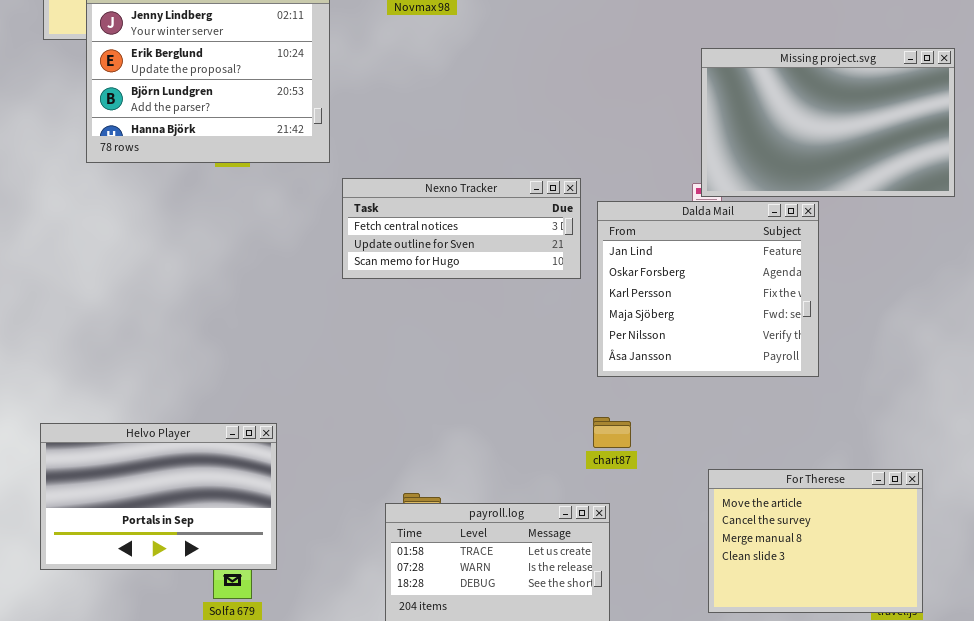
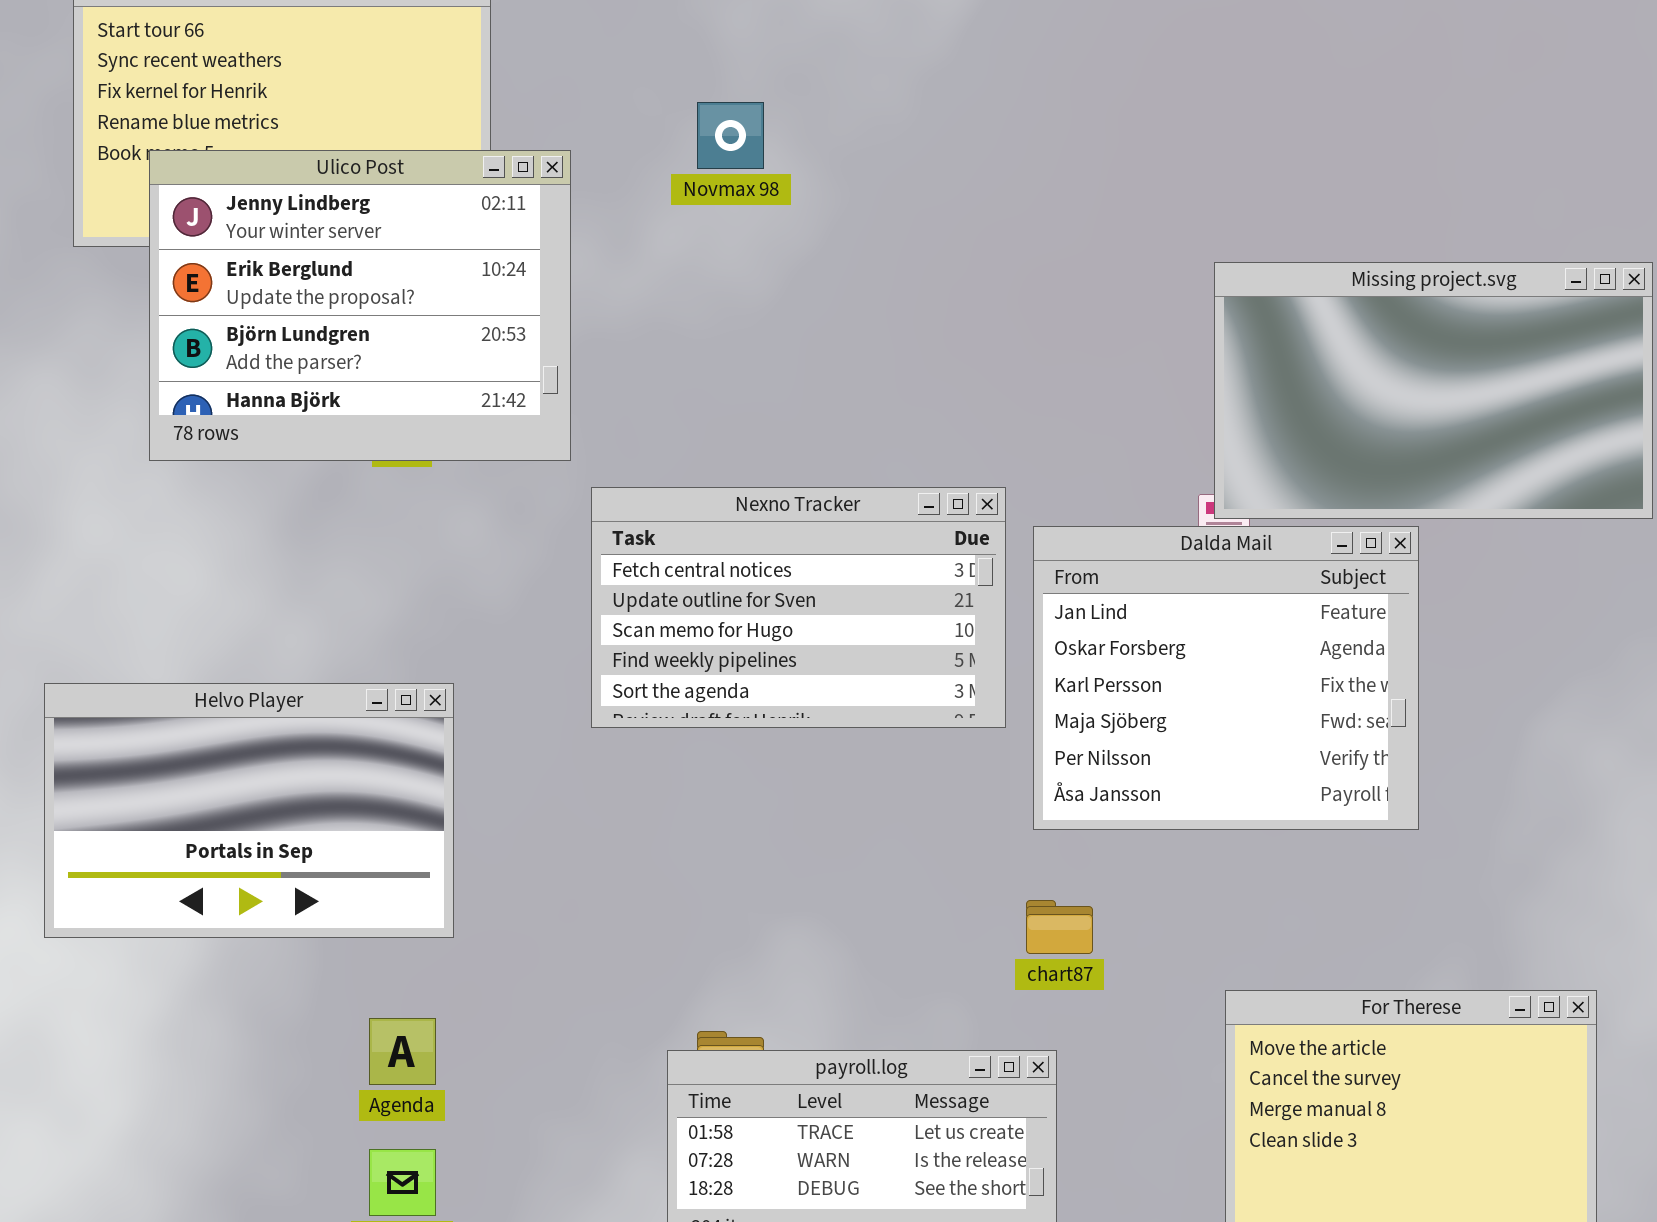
Nexno Tracker: [342,178,581,279] -> [591,487,1006,728], resized
Helvo Player: [40,423,277,570] -> [44,683,454,938], moved

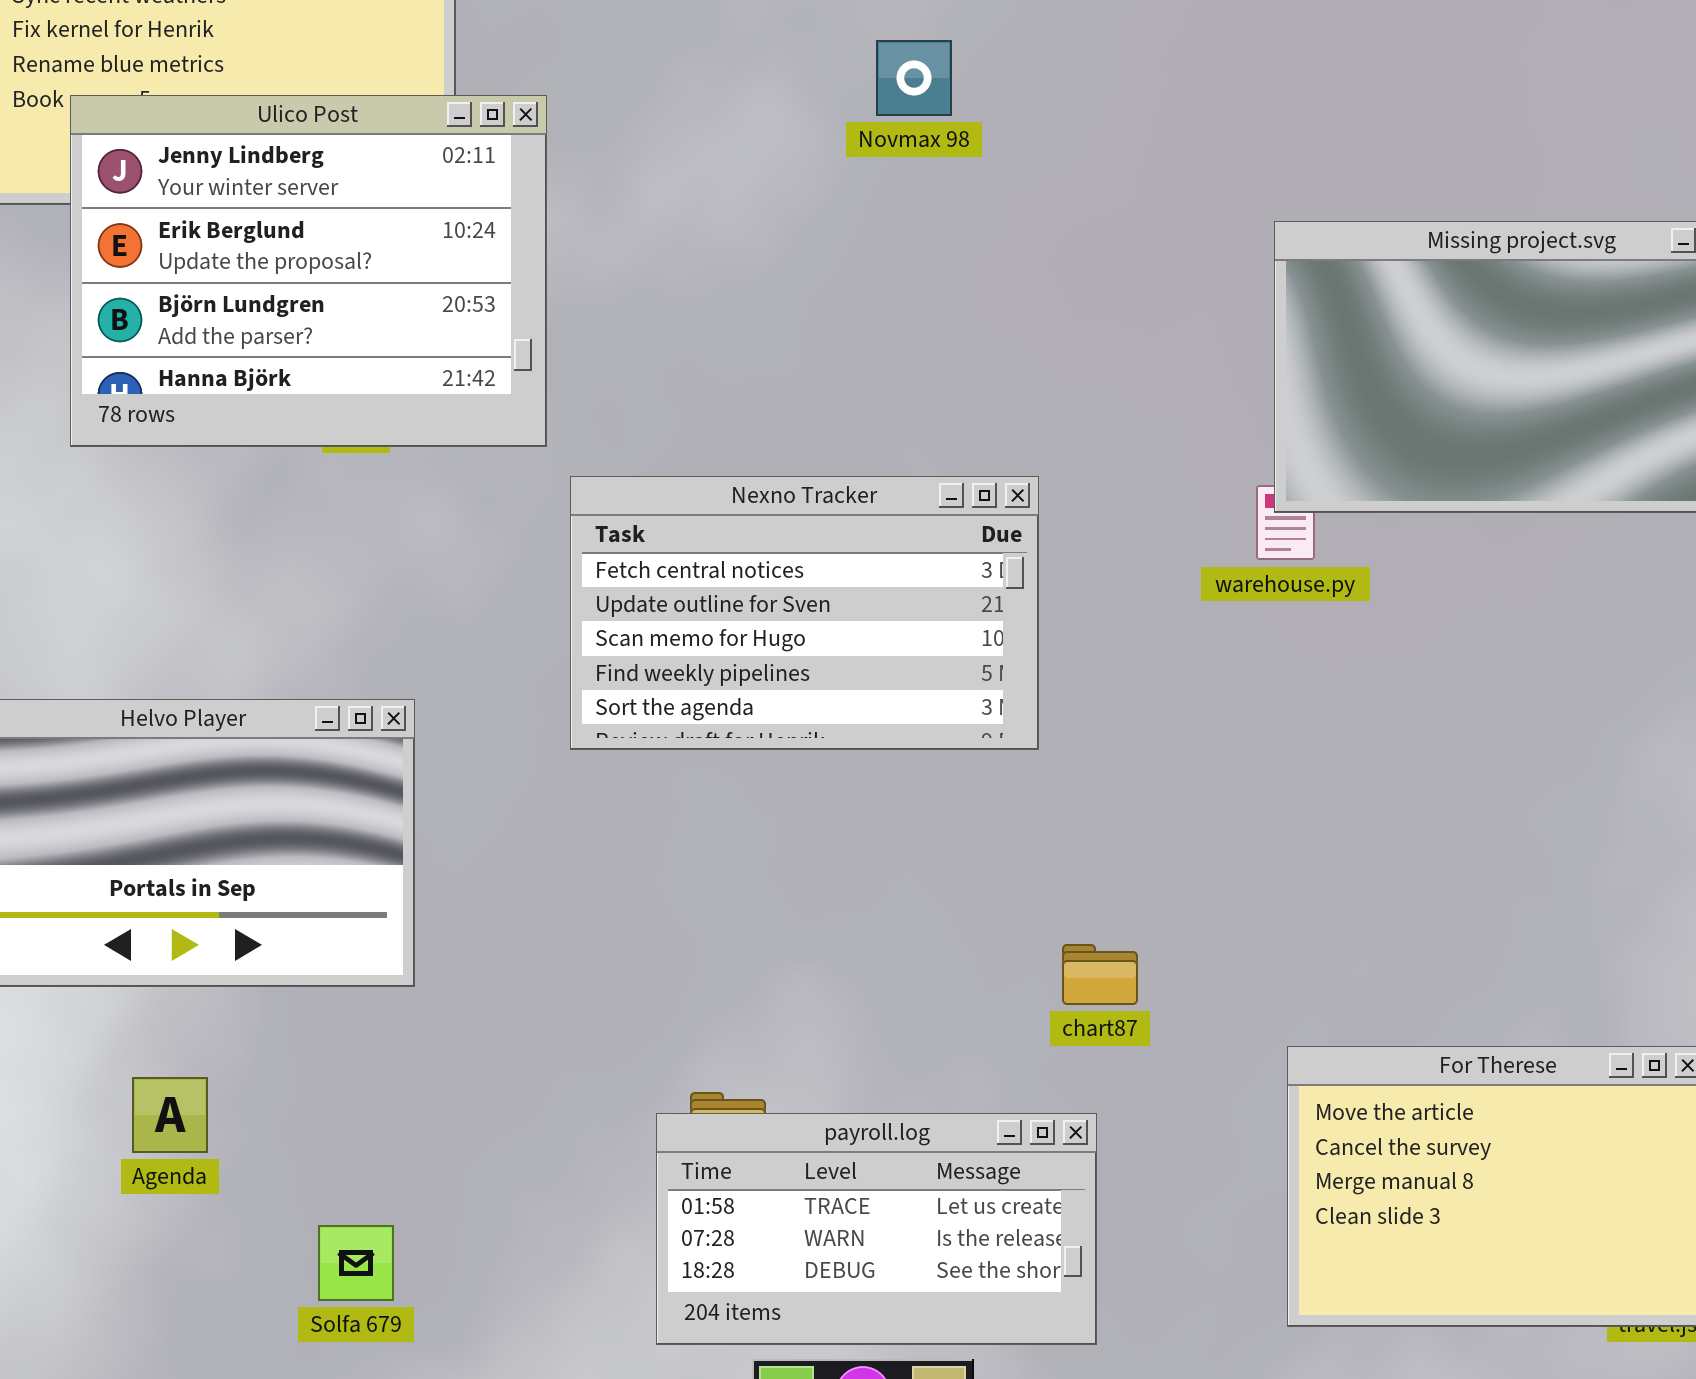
Novmax 98: [697,102,764,169] -> [876,40,952,116], moved
Dalda Mail: [1033,526,1419,830] -> none, closed
Agenda: [369,1018,436,1085] -> [132,1077,208,1153], moved

